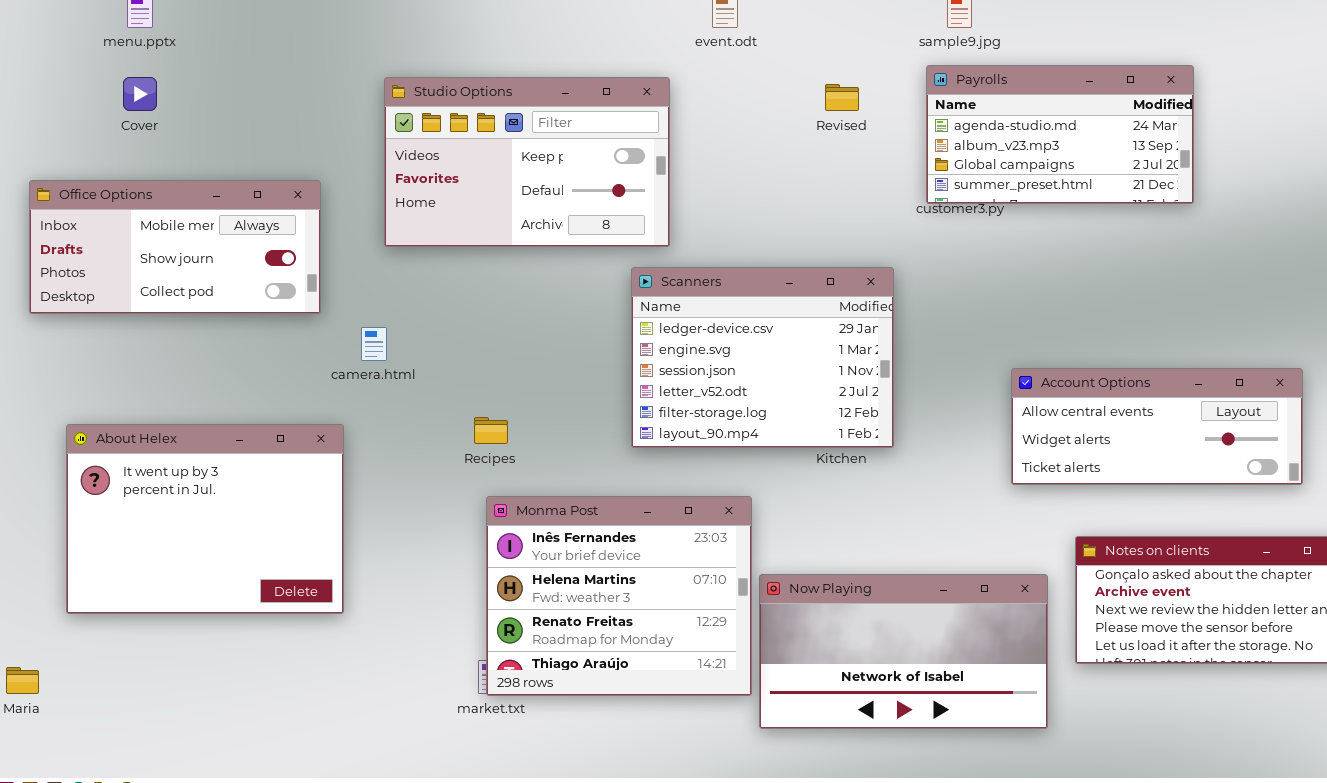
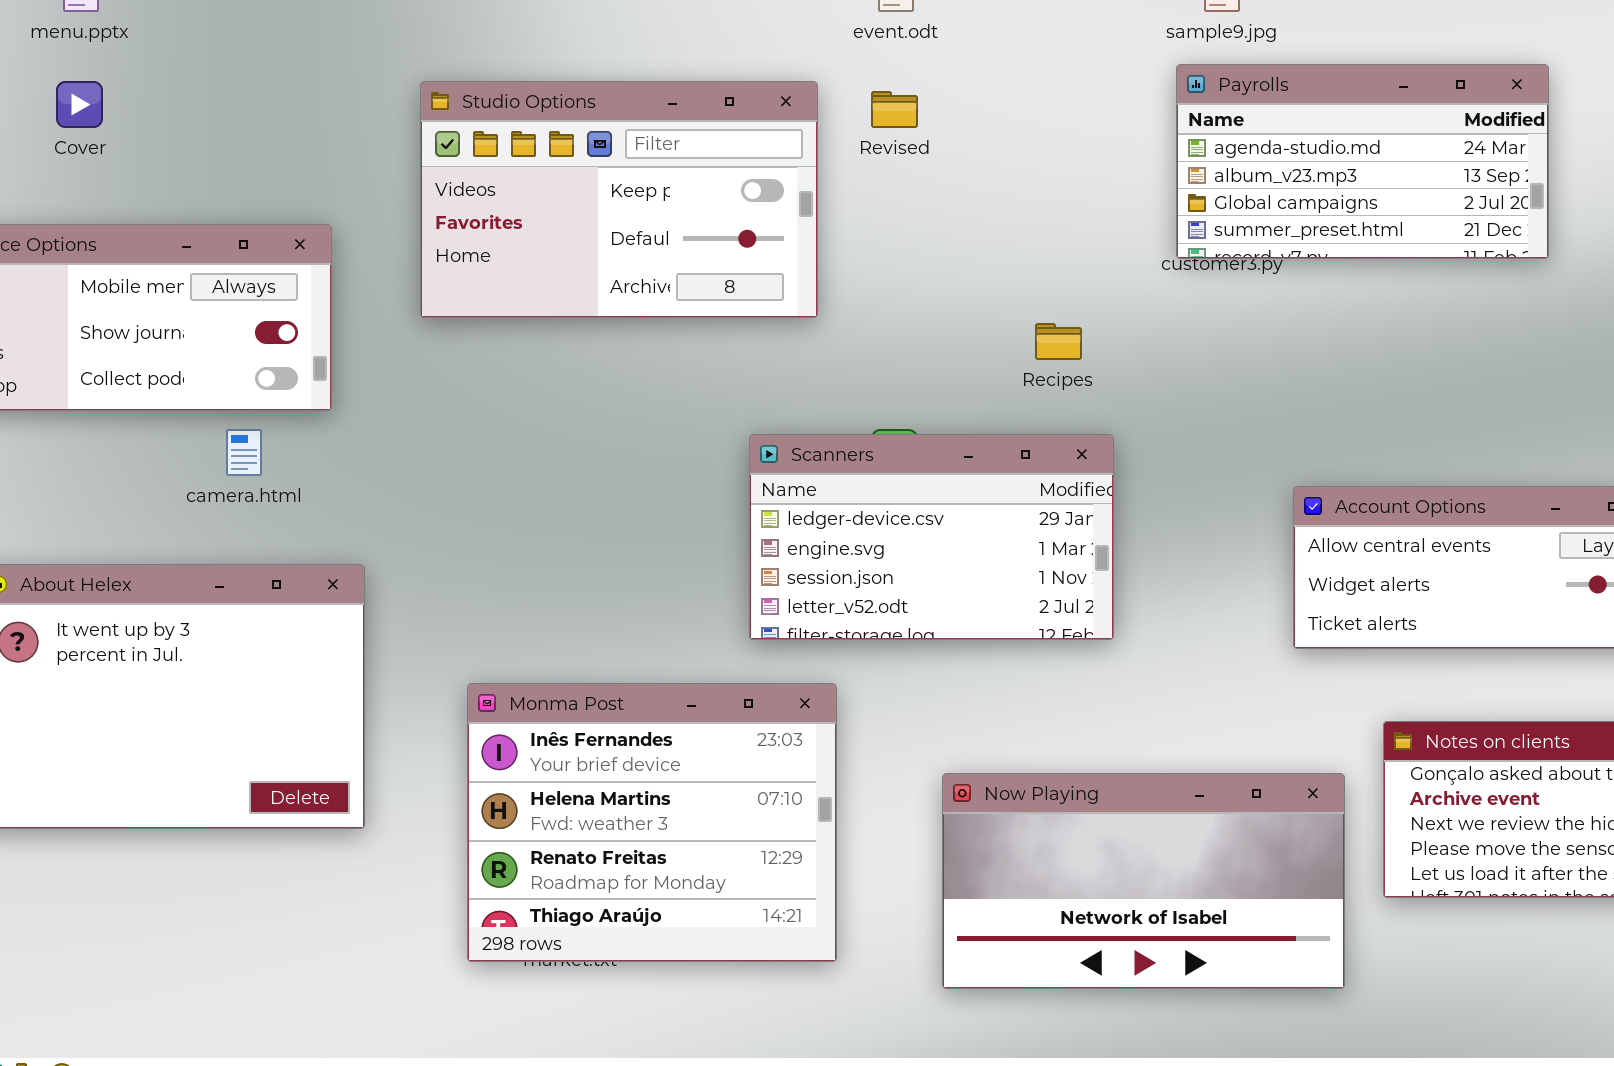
Revised: [825,84,859,111] -> [871,91,918,128], moved
Scanners: [631,267,894,448] -> [749,434,1114,640], moved, resized
camera.html: [361,327,387,361] -> [226,429,262,476], moved
Recipes: [474,417,508,444] -> [1035,323,1082,360], moved
Monma Post: [486,496,752,696] -> [467,683,837,962], moved

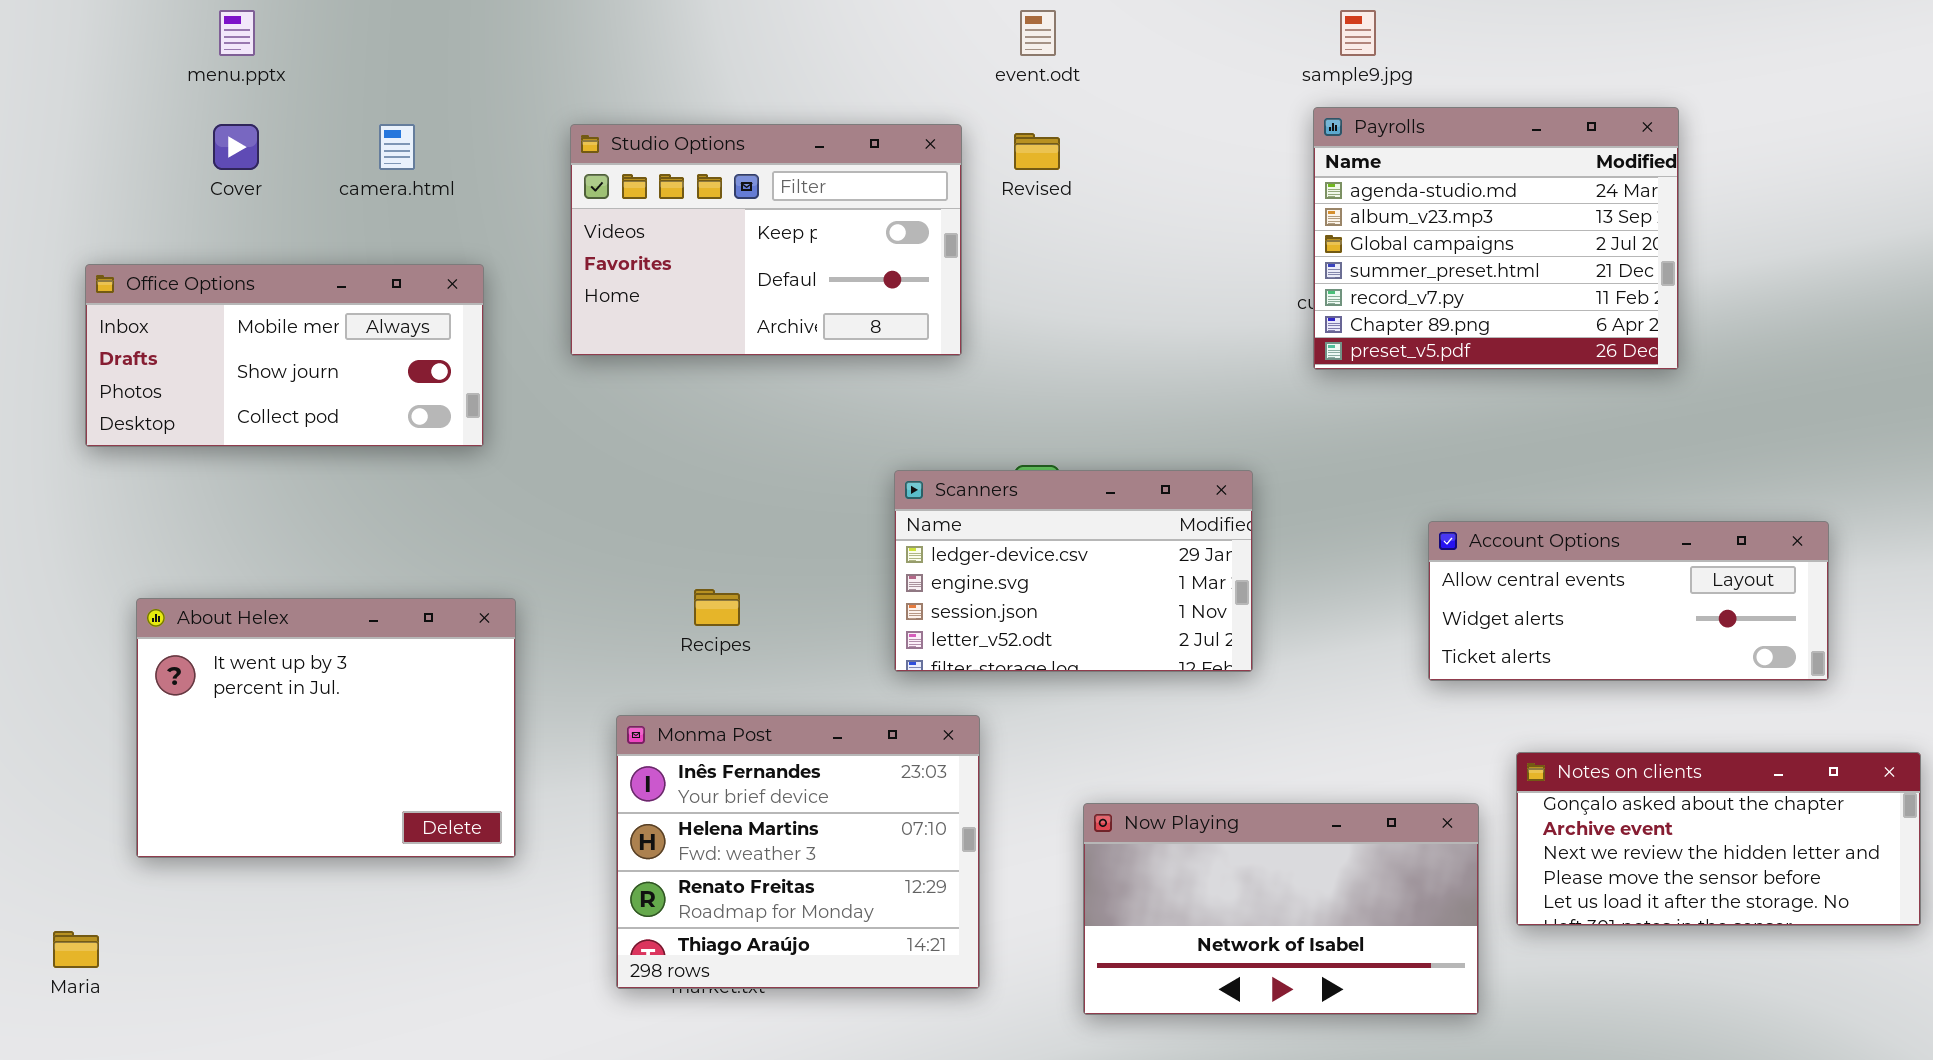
Payrolls: [1176,64,1549,259] -> [1313,107,1679,370], resized
Recipes: [1035,323,1082,360] -> [694,589,740,626], moved
camera.html: [226,429,262,476] -> [379,124,415,170], moved

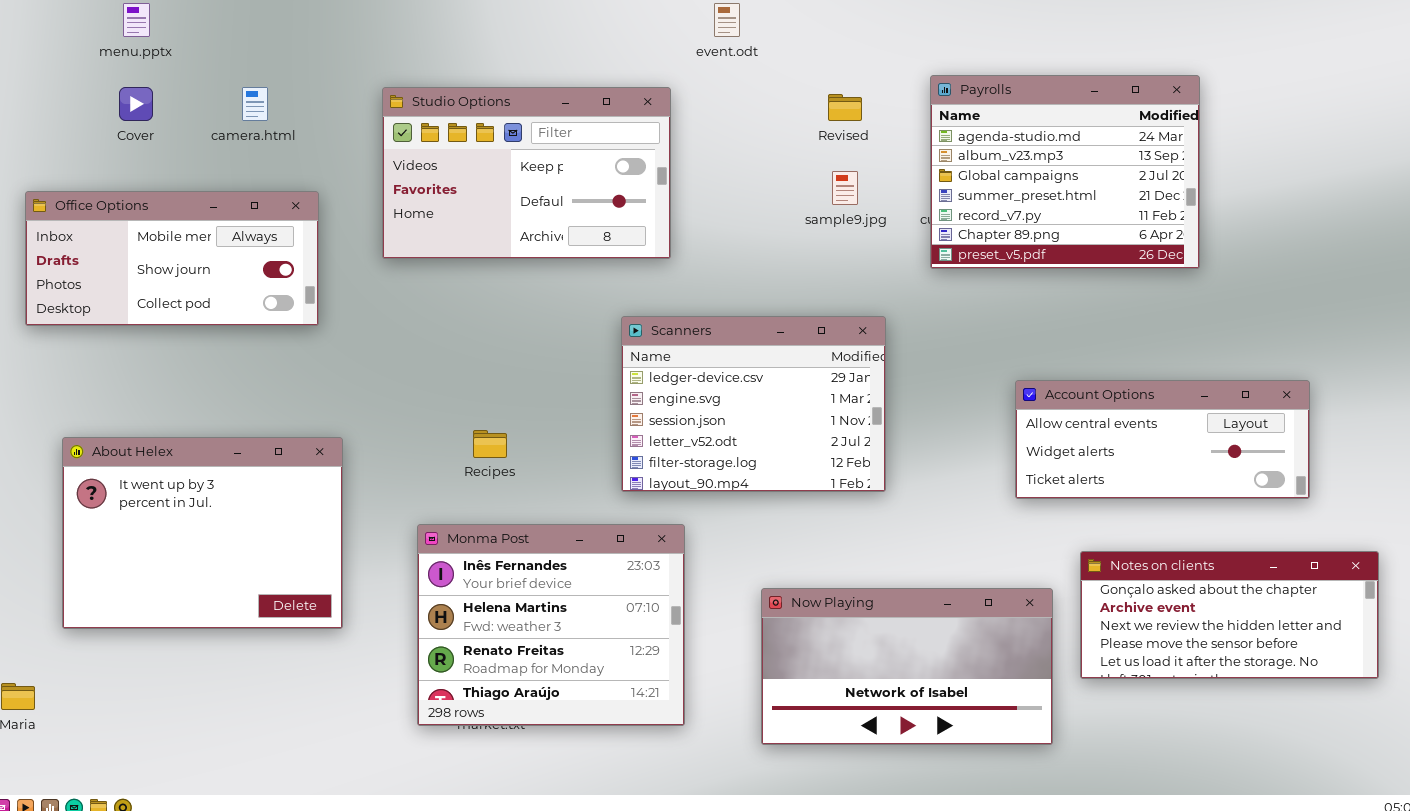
sample9.jpg: [1340,10,1376,56] -> [832,171,858,205], moved
Revised: [1014,133,1060,170] -> [828,94,862,121], moved
Scanners: [894,470,1253,672] -> [621,316,886,492], resized

